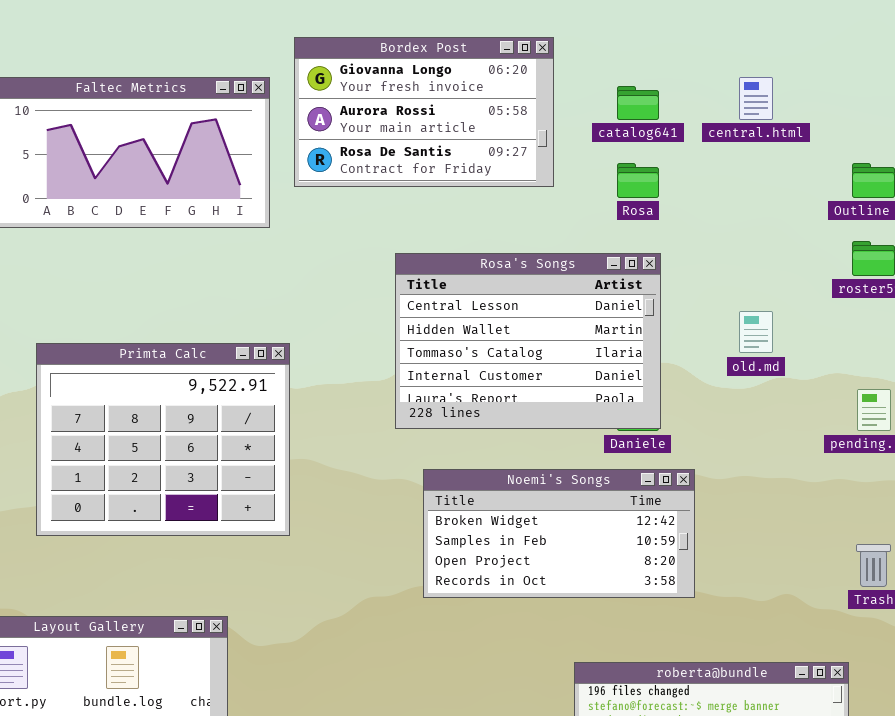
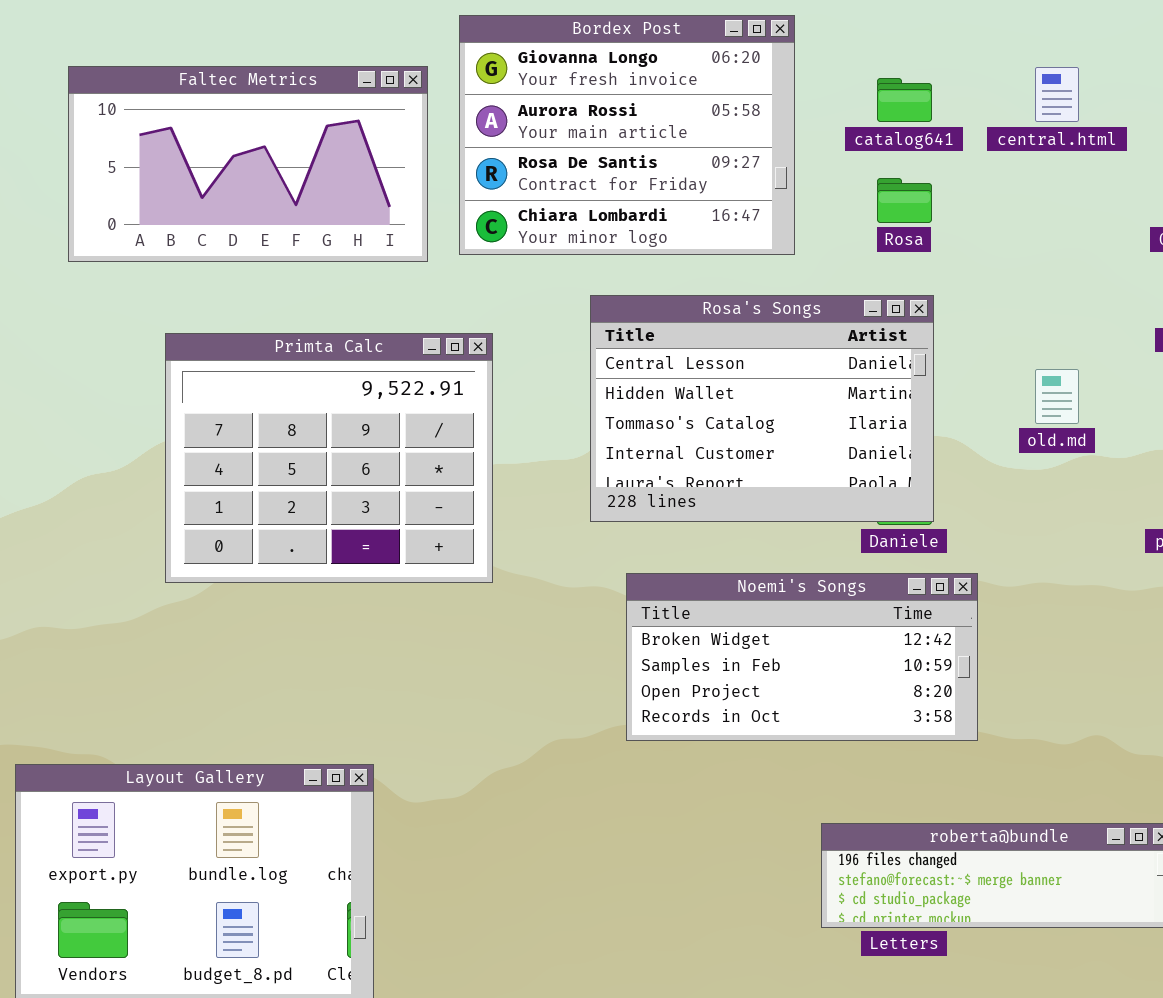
Bordex Post: [294,37,554,187] -> [459,15,795,255], resized
Primta Calc: [36,343,290,536] -> [165,333,493,583], moved

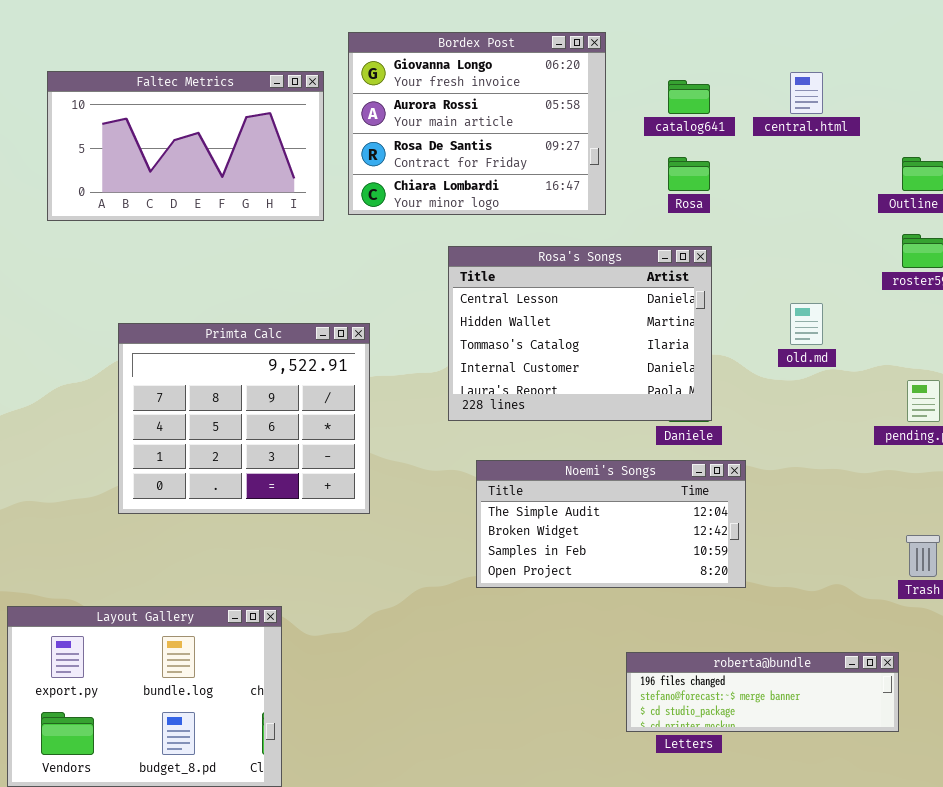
Primta Calc: [165,333,493,583] -> [118,323,370,514], moved
Noemi's Songs: [626,573,978,741] -> [476,460,746,588], scrolled up 1 row

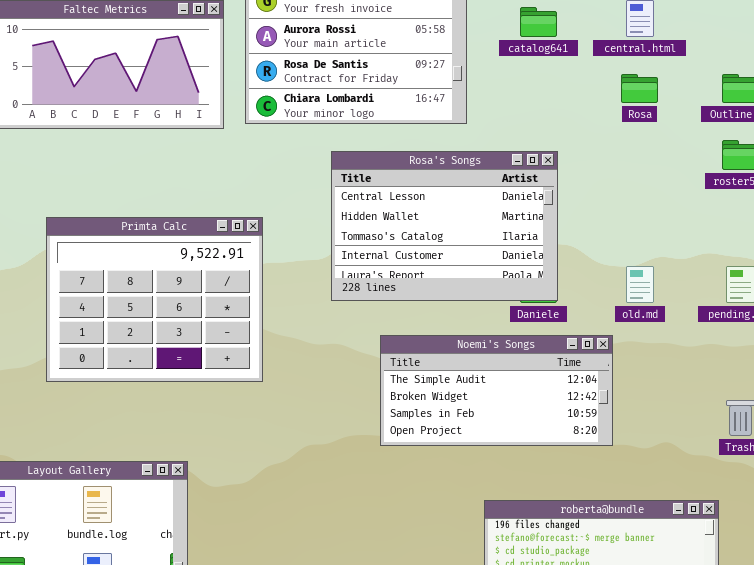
Rosa: [668,157,710,191] -> [621,74,658,103], moved
old.md: [790,303,823,345] -> [626,266,654,303], moved
Noemi's Songs: [476,460,746,588] -> [380,335,613,446], moved

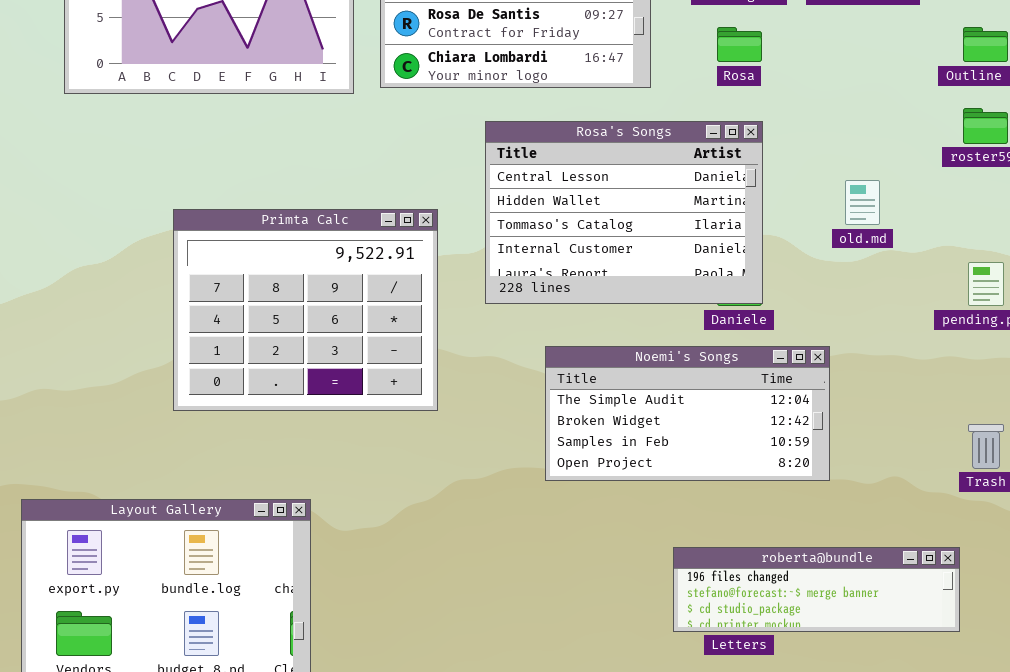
Rosa: [621,74,658,103] -> [717,27,762,62], moved
Primta Calc: [46,217,263,382] -> [173,209,438,411], moved
old.md: [626,266,654,303] -> [845,180,880,225], moved

